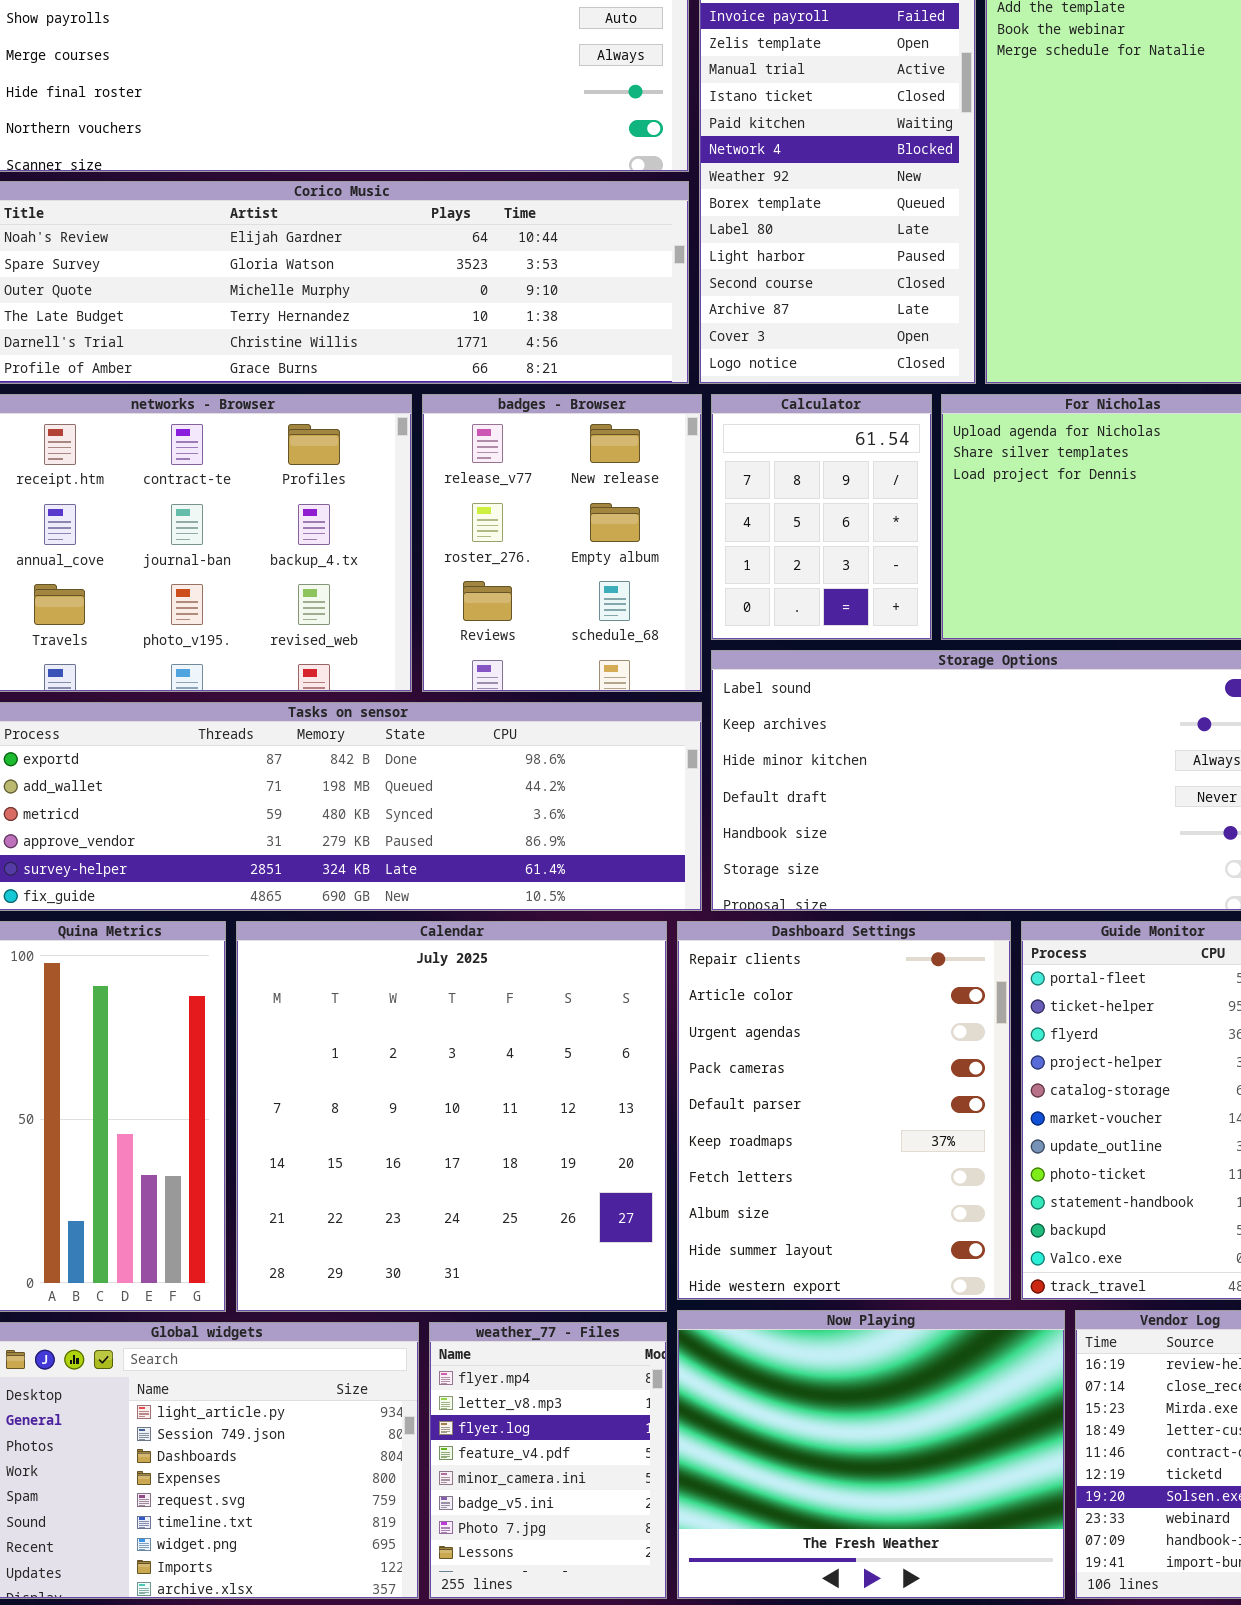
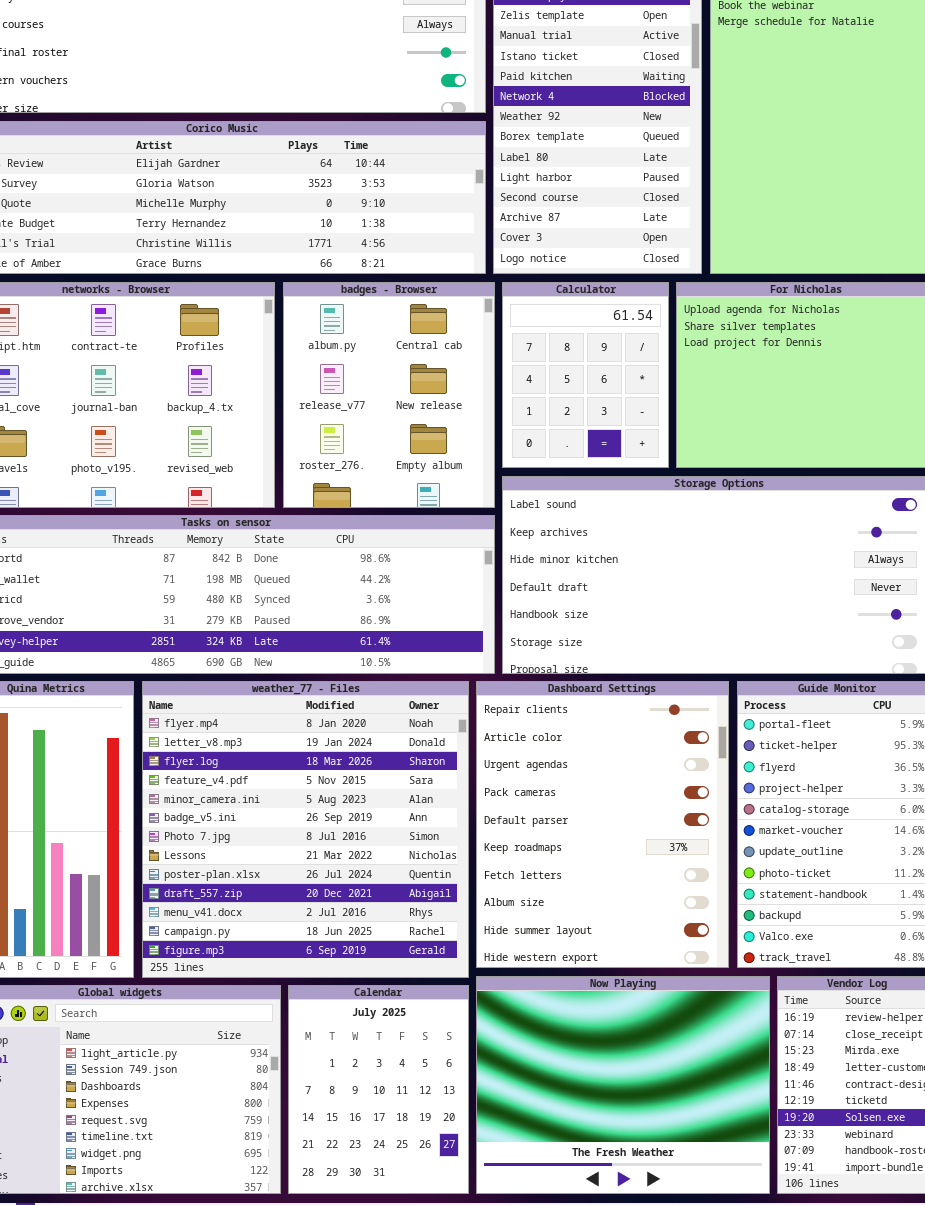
badges - Browser: [422,394,702,692] -> [283,282,495,508], scrolled up 1 row
Calendar: [236,921,667,1312] -> [288,985,469,1194], moved, resized
weather_77 - Files: [429,1322,667,1599] -> [142,681,469,978], moved, resized

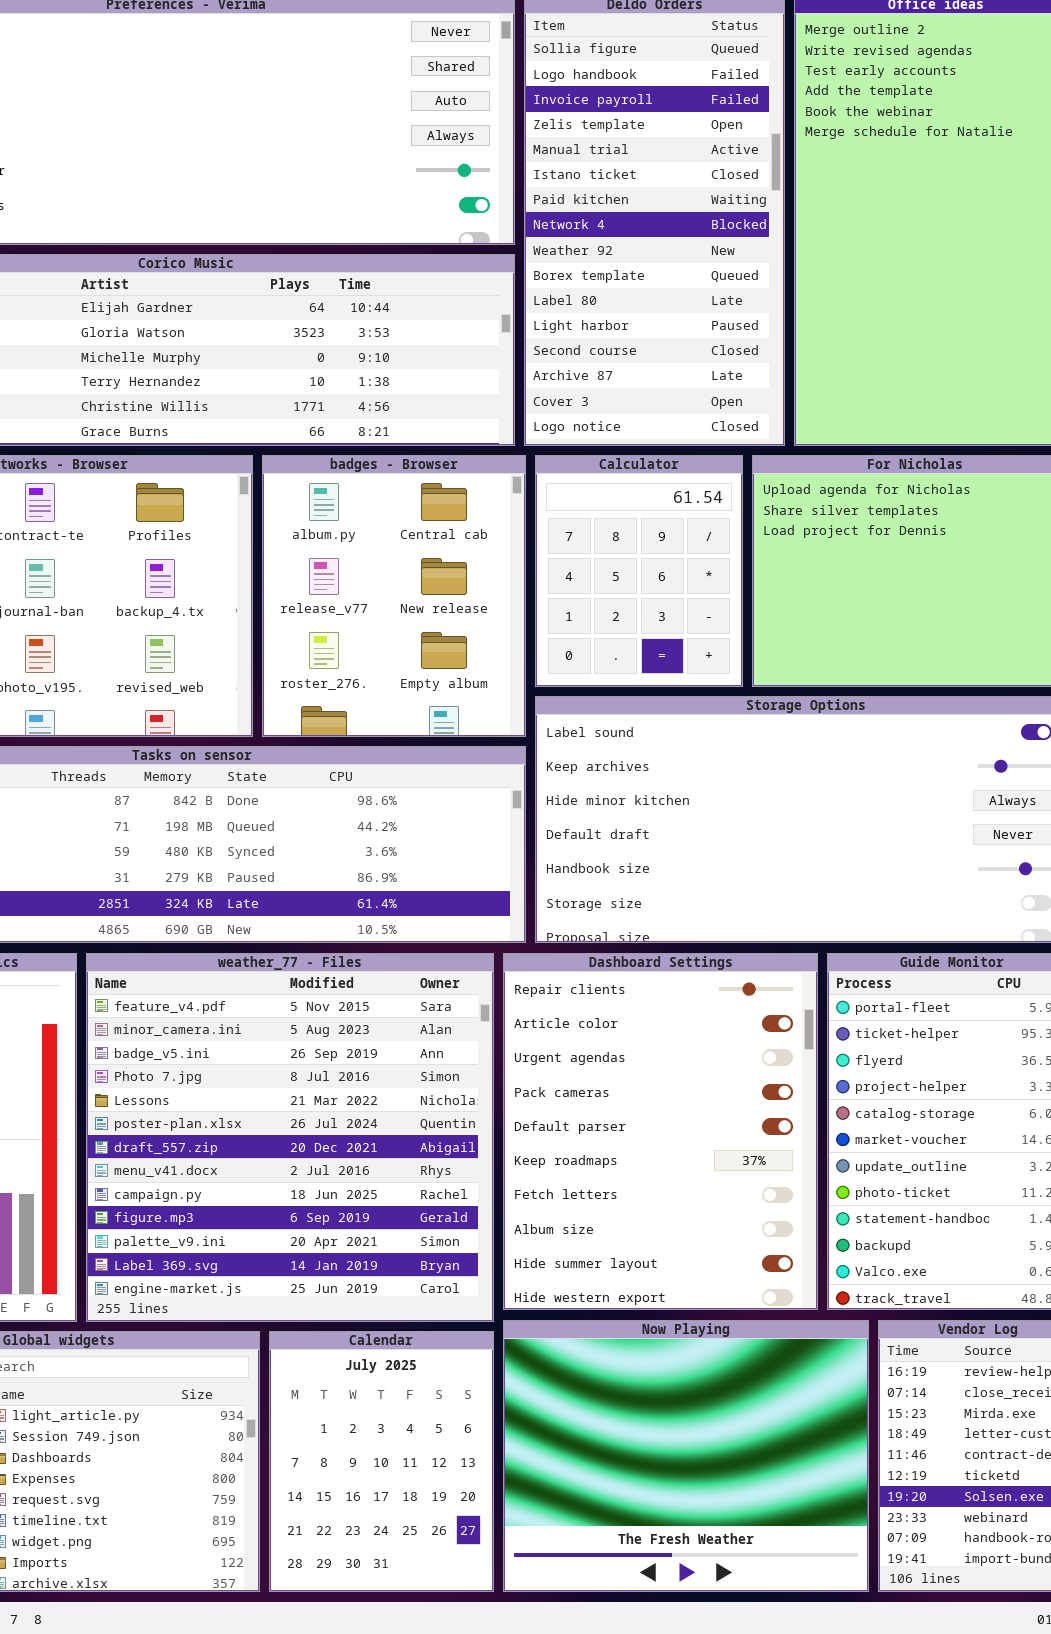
weather_77 - Files: [142,681,469,978] -> [86,953,494,1322], scrolled down 3 rows

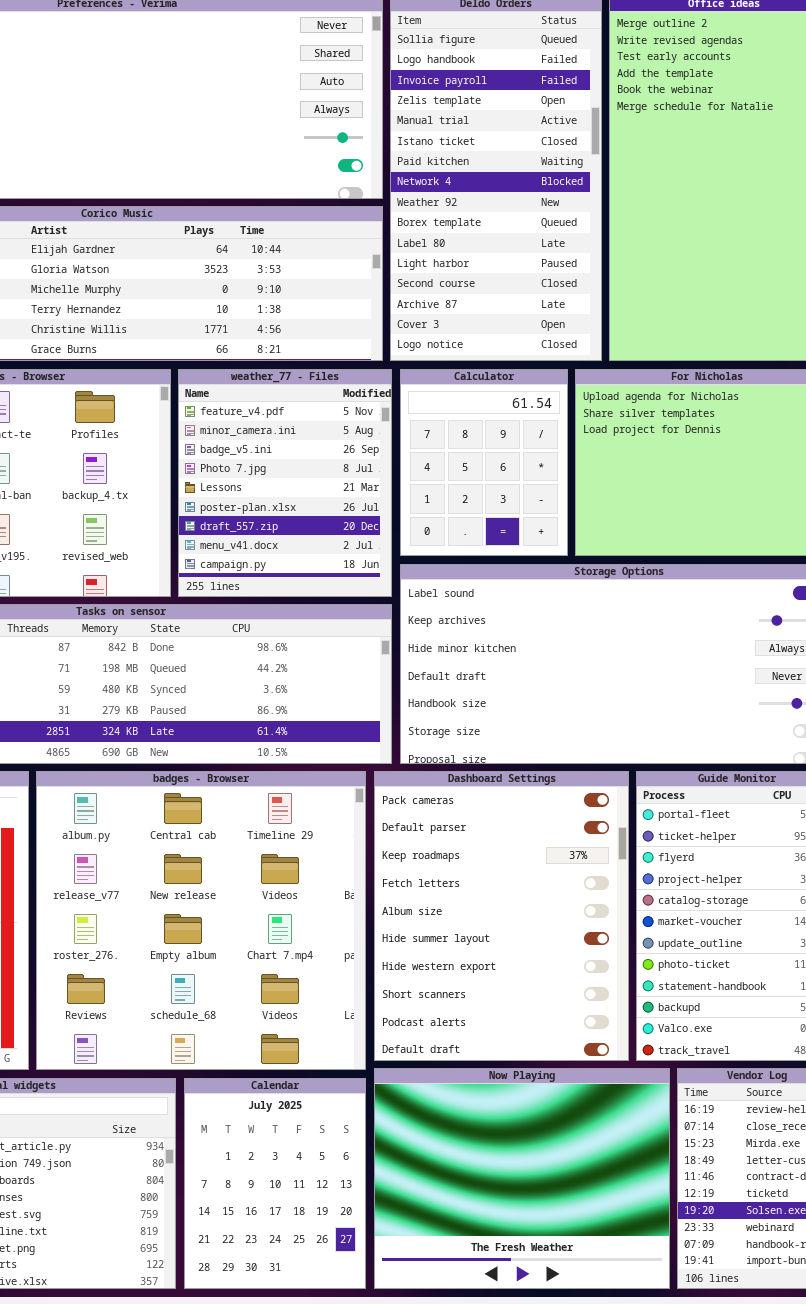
badges - Browser: [262,455,526,737] -> [36,771,366,1070], moved, resized
weather_77 - Files: [86,953,494,1322] -> [178,369,392,597], moved, resized
Dashboard Settings: [503,953,818,1310] -> [374,771,629,1061], scrolled down 3 rows

